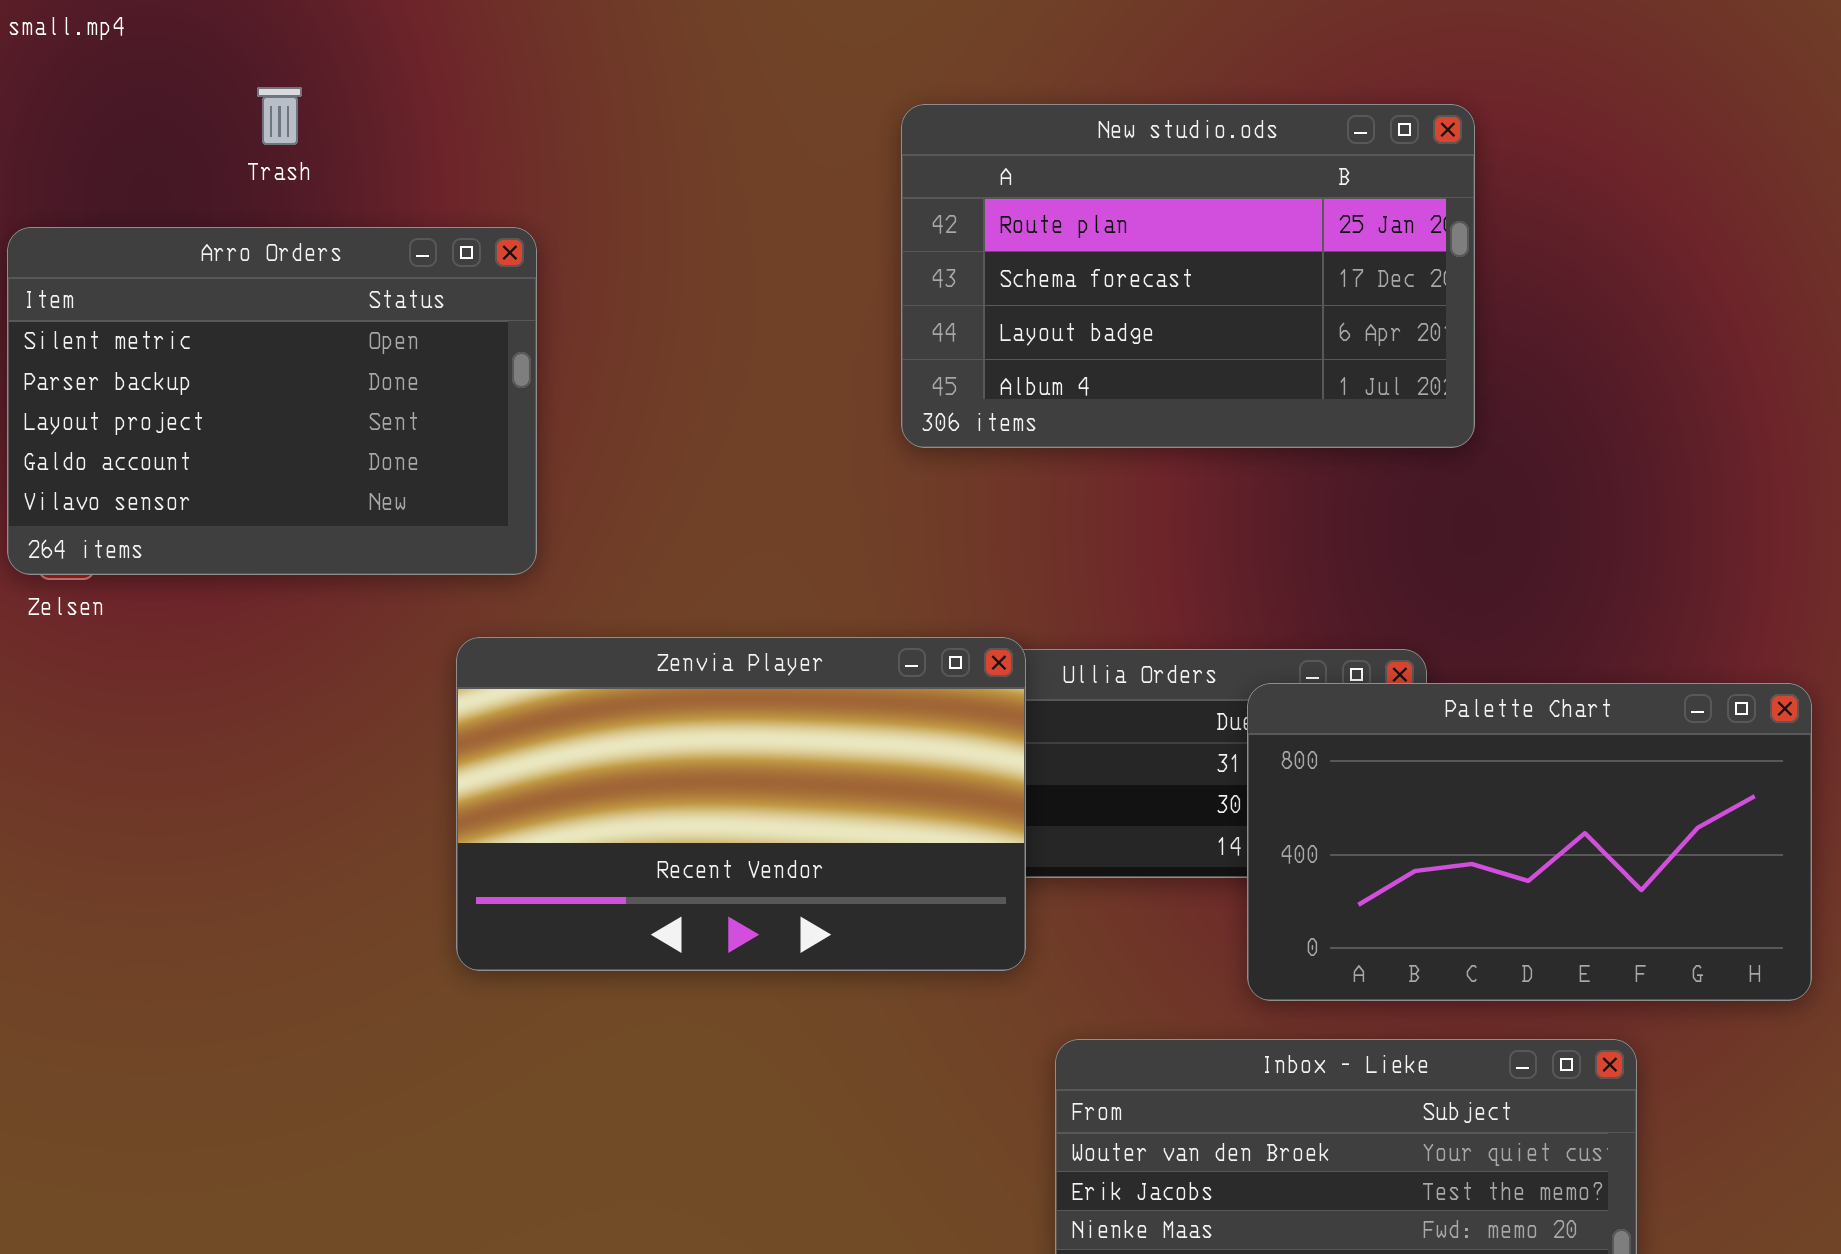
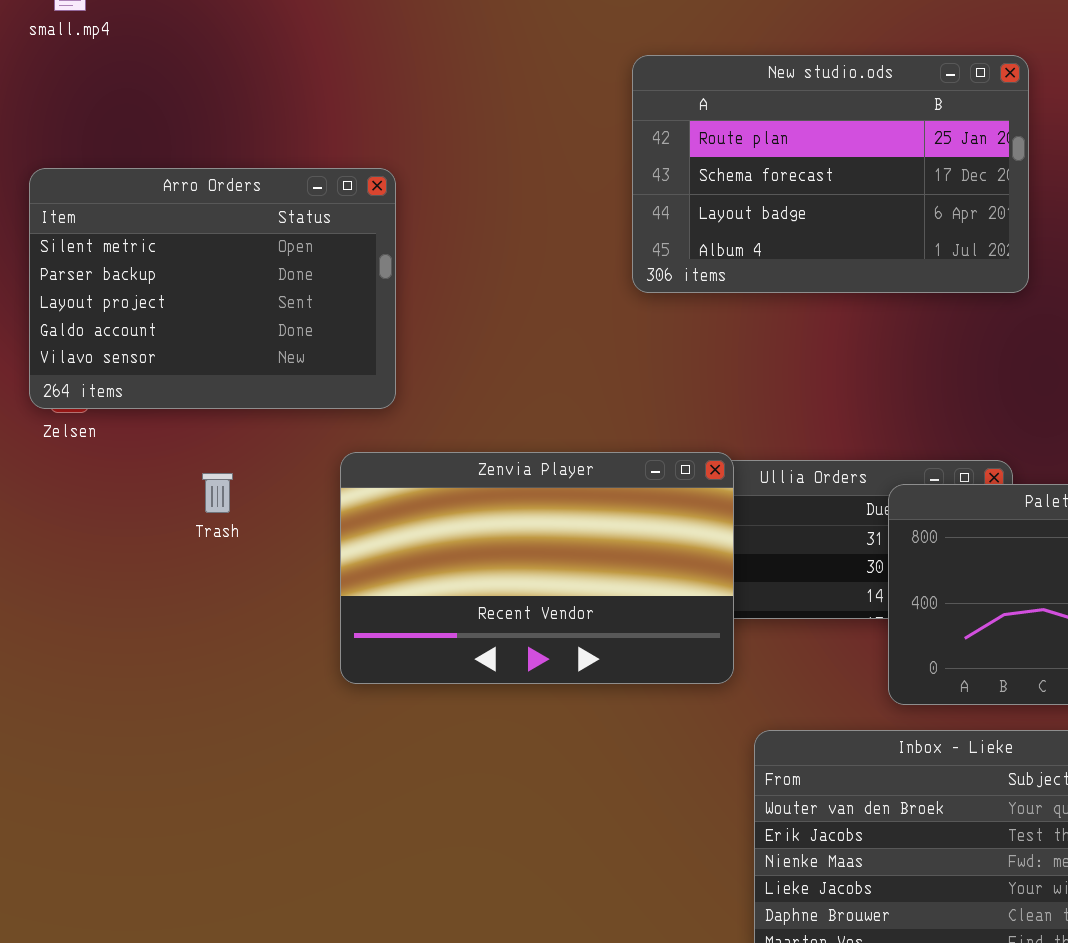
Trash: [257,87,302,145] -> [202,473,233,513], moved
New studio.ods: [901,104,1475,448] -> [632,55,1029,293], moved

